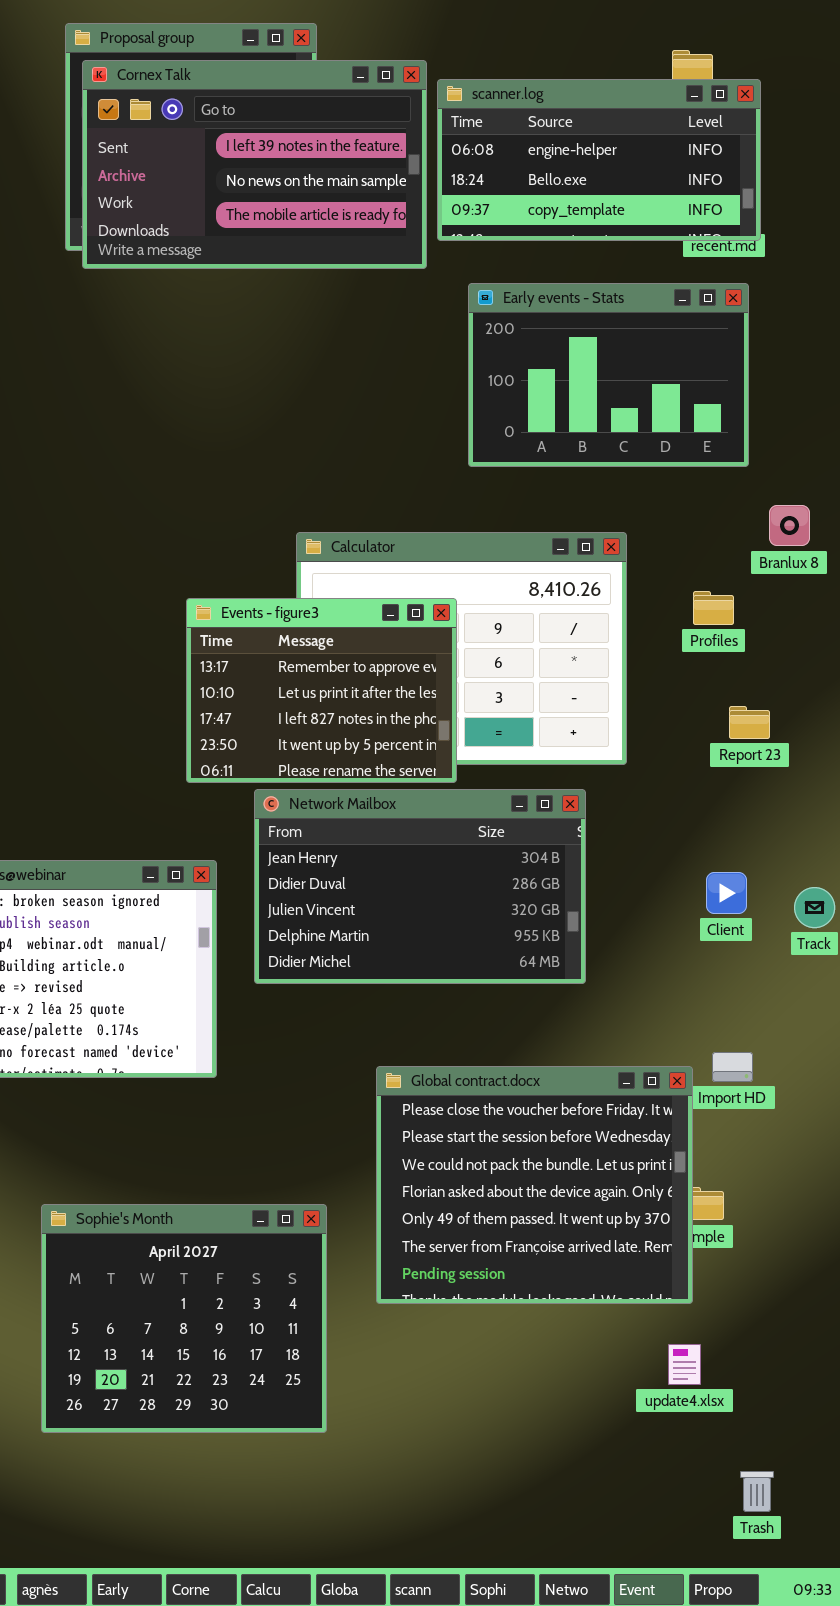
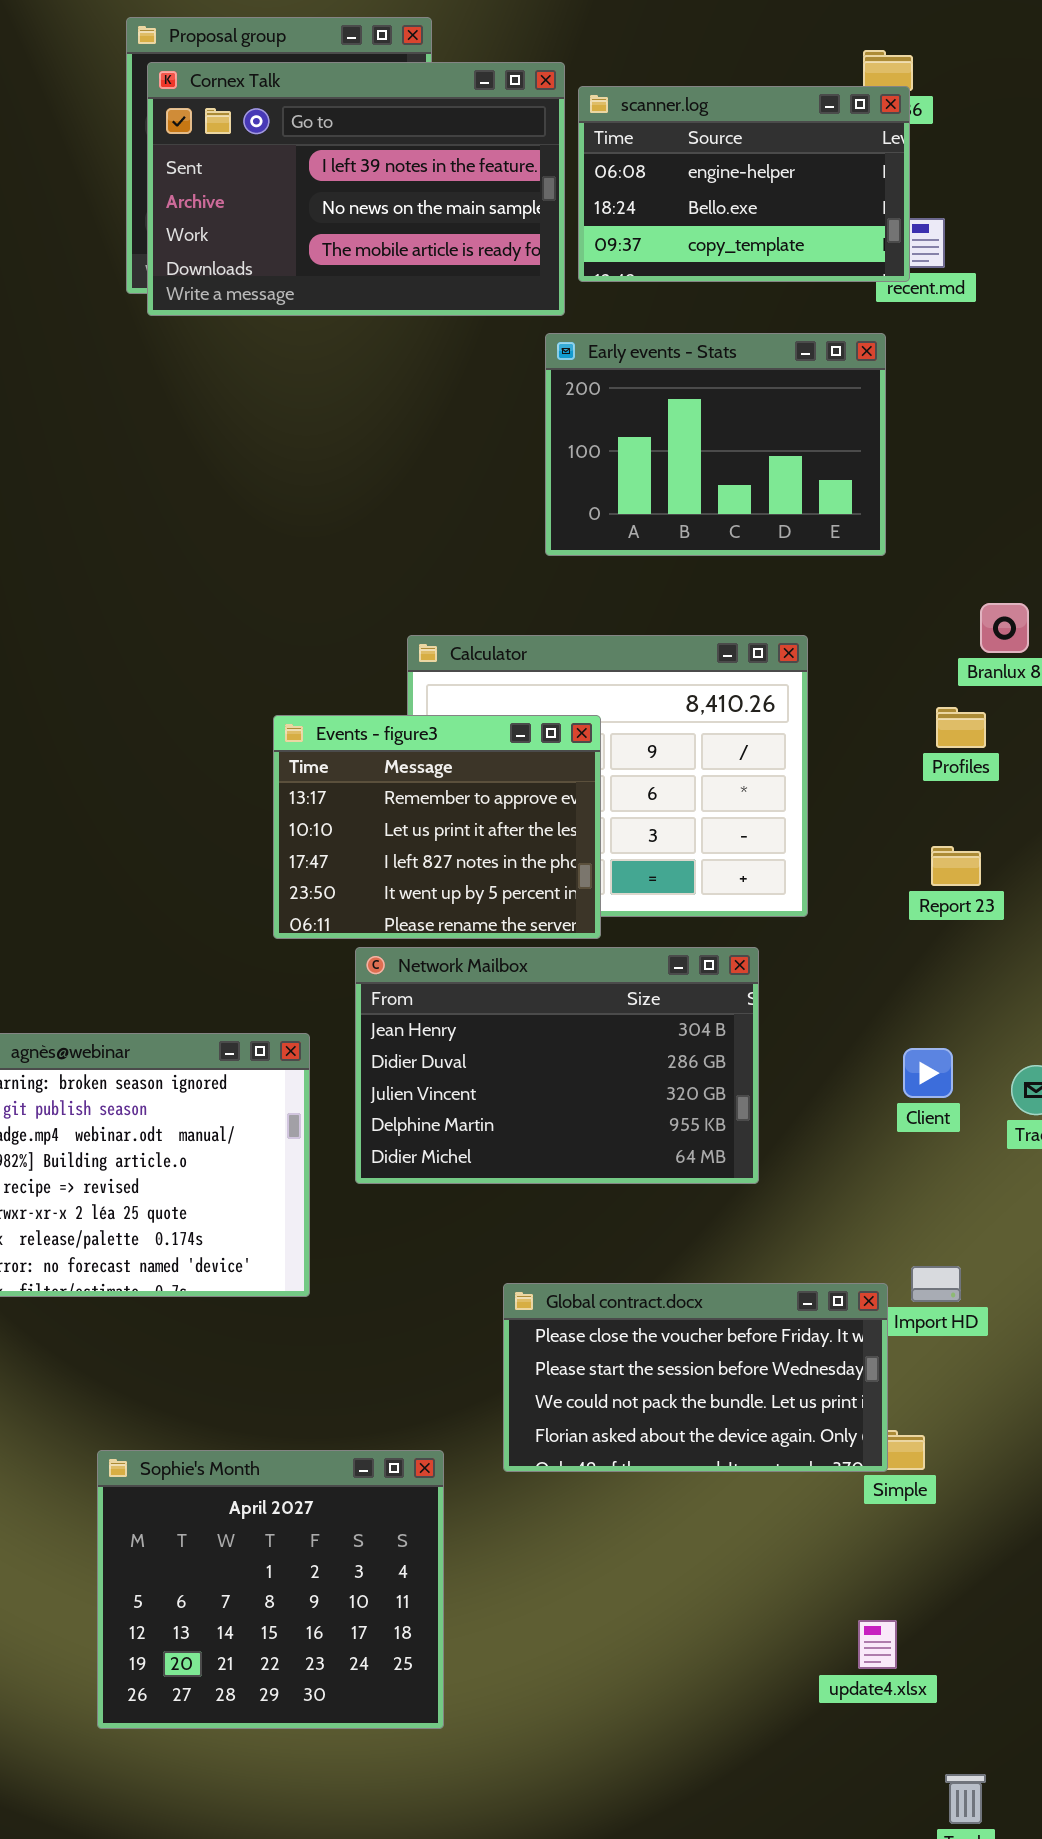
scanner.log: [437,79,761,241] -> [578,86,910,282], resized
Early events - Stats: [468,283,749,467] -> [545,333,886,556], moved
Profiles: [693,591,734,625] -> [936,707,986,748], moved
Global contract.docx: [376,1066,693,1304] -> [503,1283,888,1472], resized

